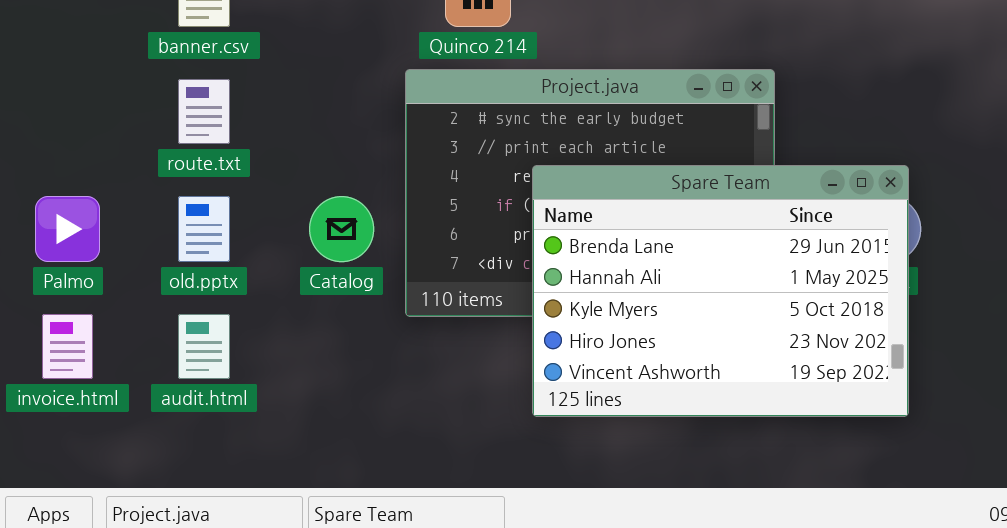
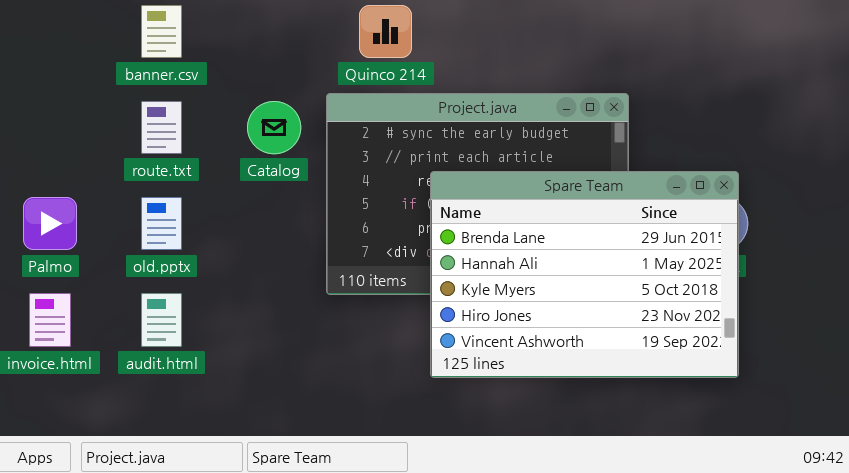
Catalog: [309,196,374,262] -> [247,101,301,154], moved

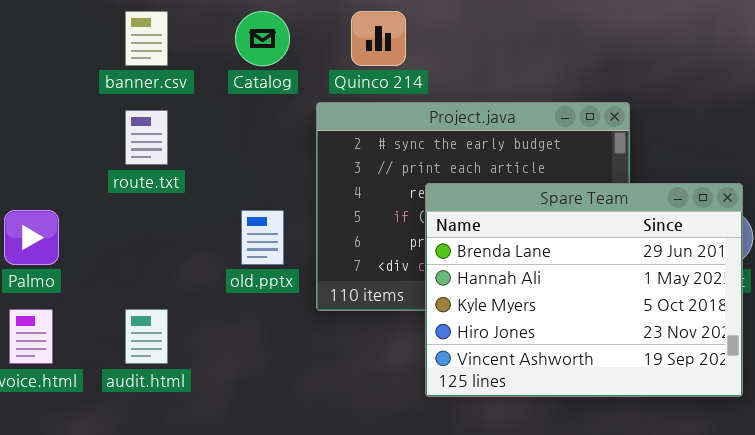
Catalog: [247,101,301,154] -> [235,11,290,66], moved
old.pptx: [141,197,182,250] -> [241,210,284,265], moved

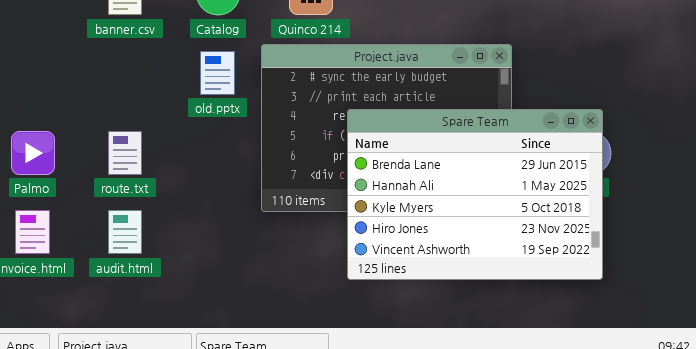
route.txt: [125,110,168,165] -> [108,131,142,175], moved
old.pptx: [241,210,284,265] -> [200,51,235,95], moved

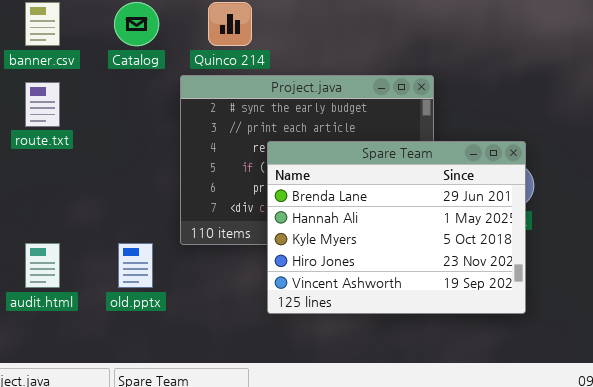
old.pptx: [200,51,235,95] -> [118,243,153,288], moved
route.txt: [108,131,142,175] -> [25,82,60,127], moved

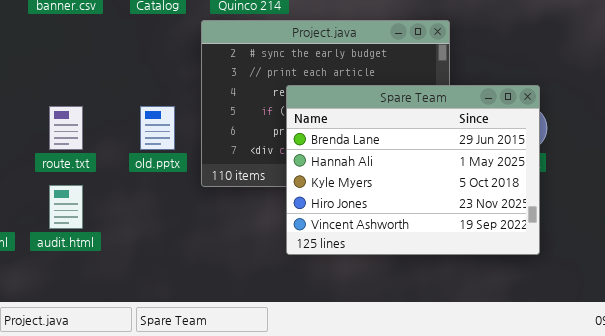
route.txt: [25,82,60,127] -> [49,106,83,150], moved
old.pptx: [118,243,153,288] -> [140,106,175,150], moved

